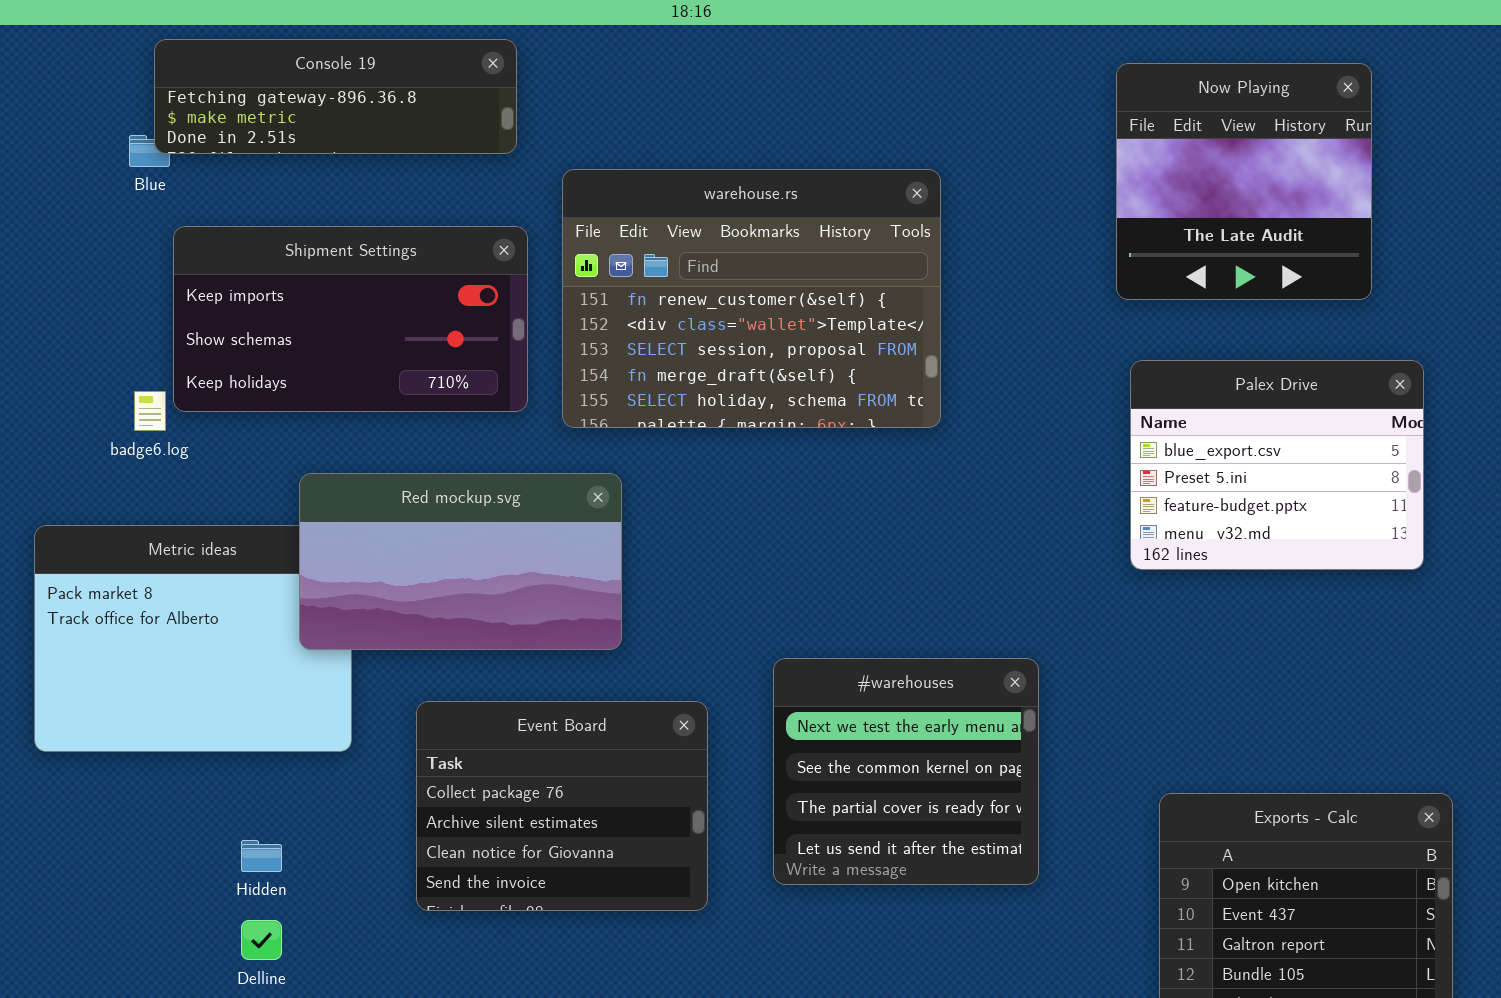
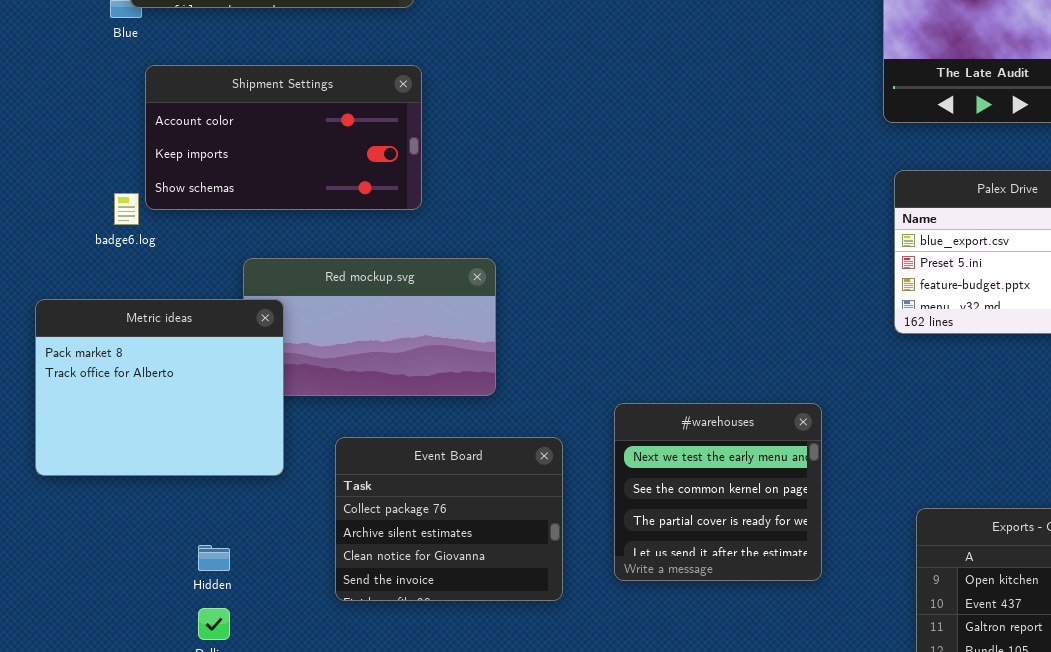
warehouse.rs: [562,169,941,428] -> none, closed
Shipment Settings: [173,226,528,412] -> [145,65,422,210], scrolled up 1 row
Metric ideas: [34,525,352,752] -> [35,299,284,476], raised

